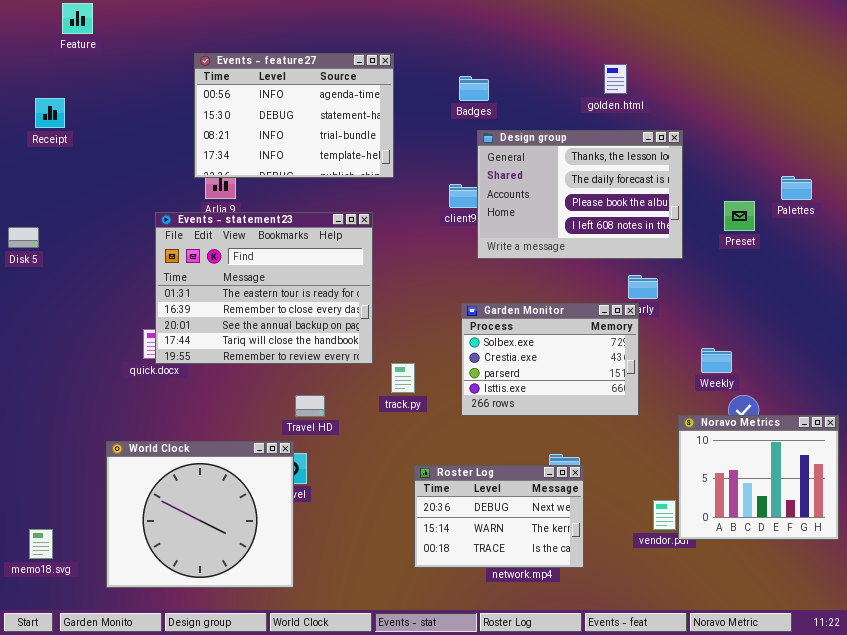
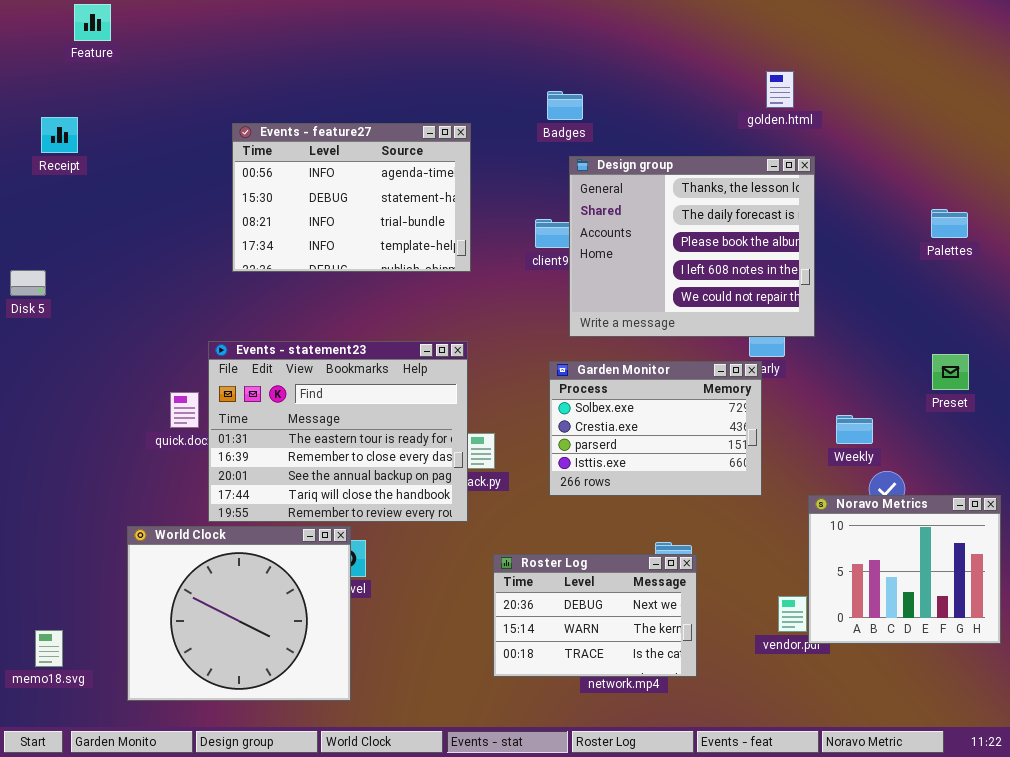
Events - feature27: [194,53,394,178] -> [232,123,471,272], moved
golden.html: [604,64,627,94] -> [766,71,794,108], moved
Design group: [477,130,683,259] -> [569,156,815,337], resized
Preset: [724,201,755,231] -> [932,354,969,390], moved
Events - statement23: [155,212,373,364] -> [208,341,468,522], moved

